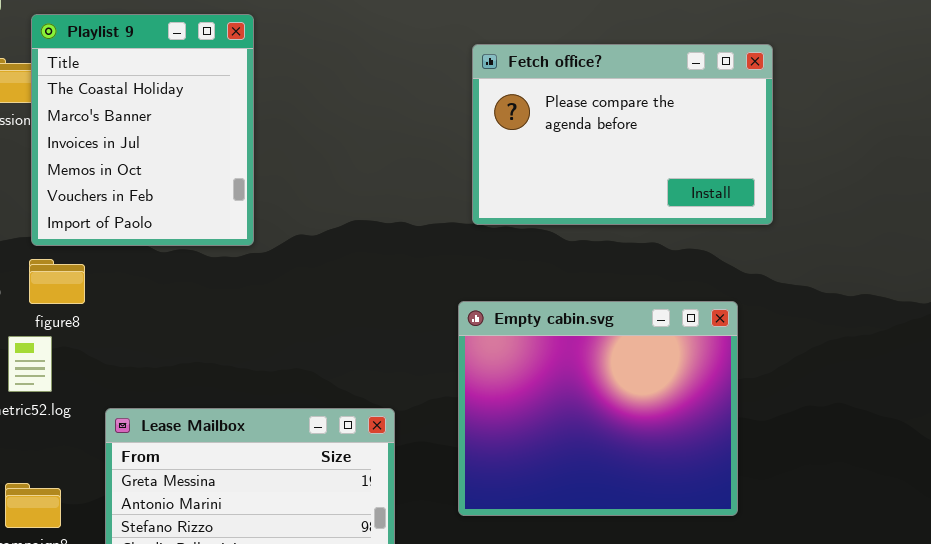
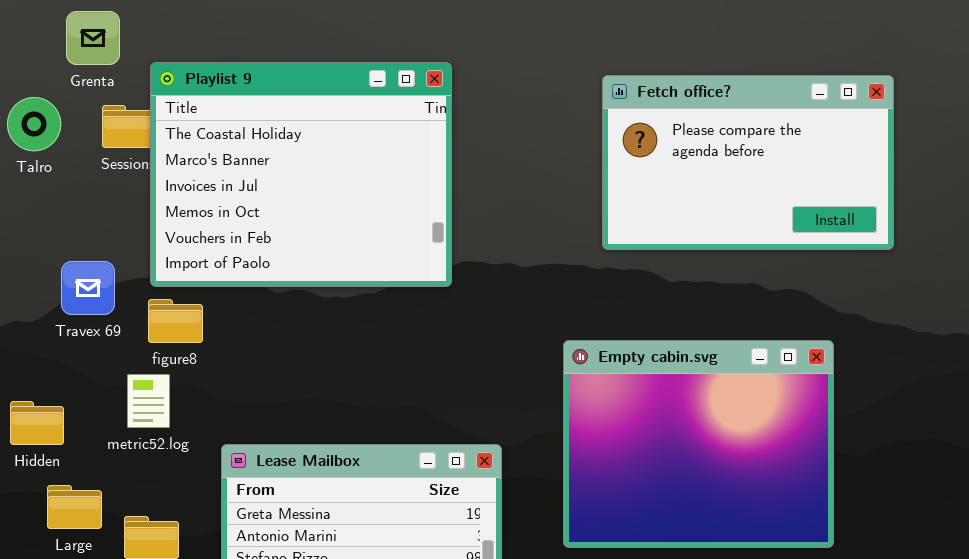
Playlist 9: [31,14,254,246] -> [150,62,452,287], resized
Fetch office?: [472,44,773,225] -> [602,75,894,250], moved

